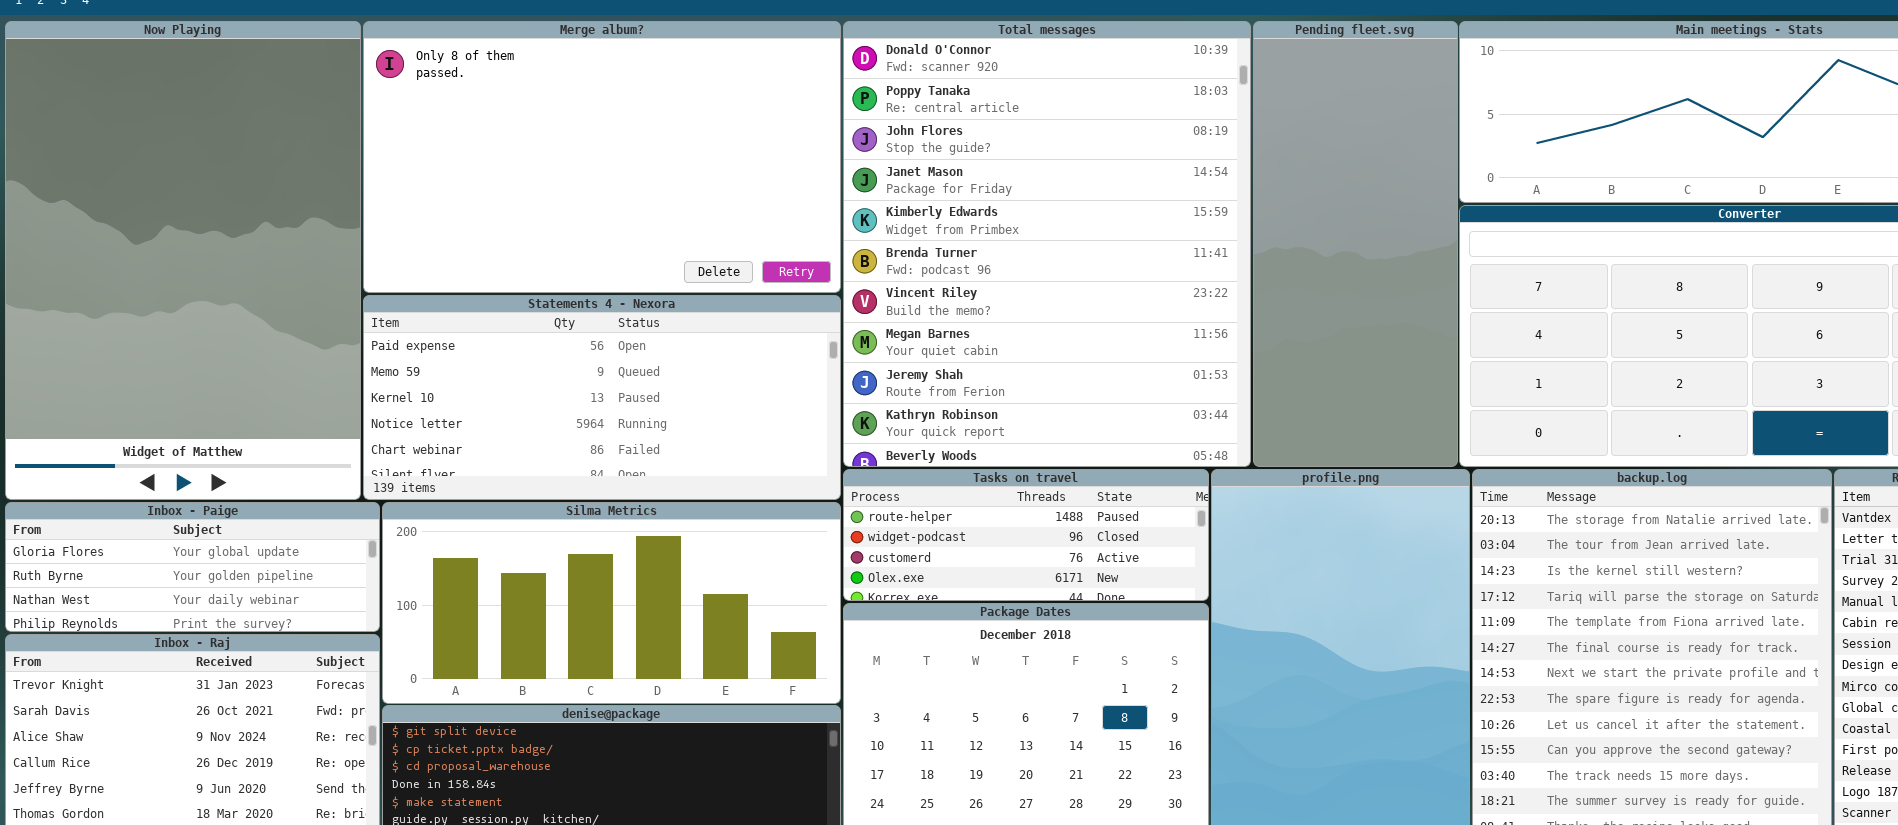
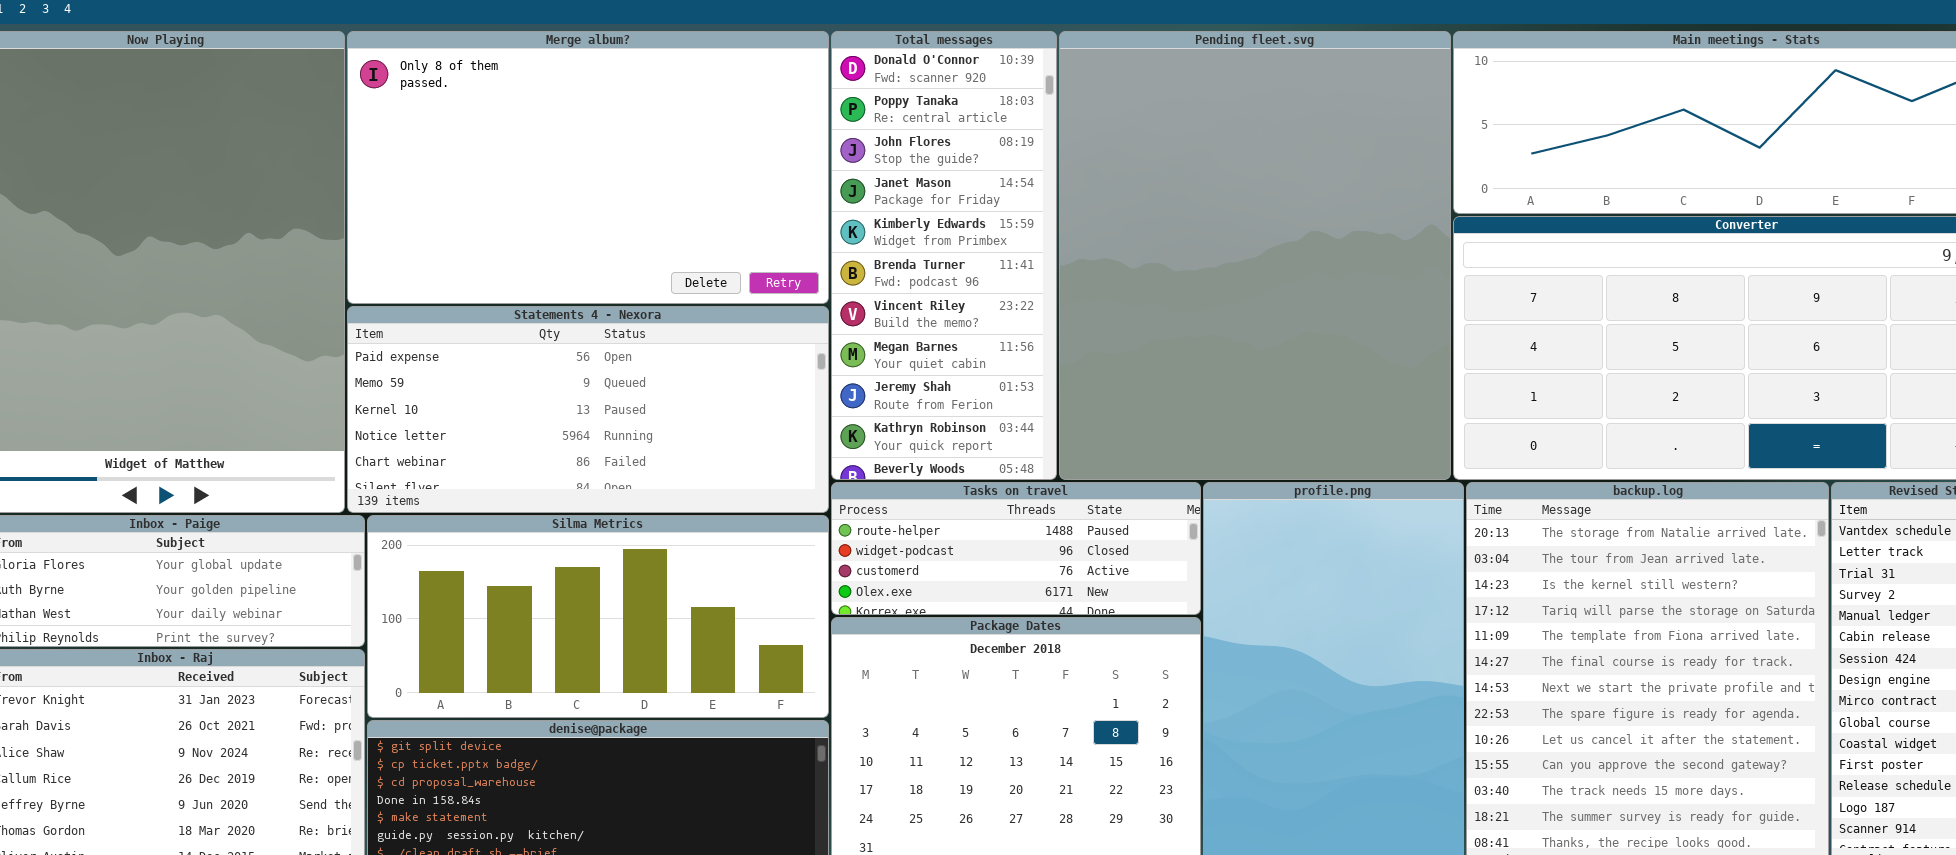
Total messages: [843,21,1251,467] -> [831,31,1057,480], resized
Pending fleet.svg: [1253,21,1458,467] -> [1059,31,1451,480], resized

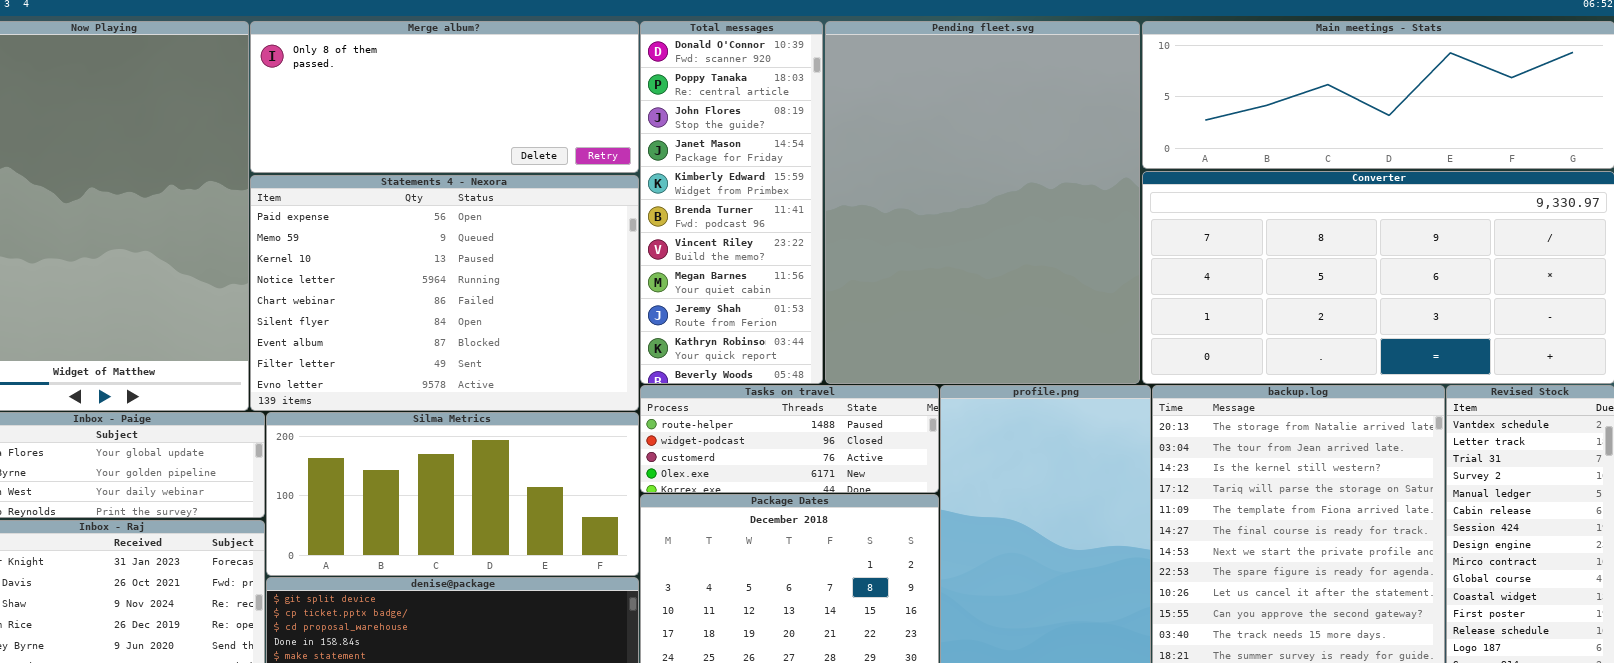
Merge album?: [347,31,829,304] -> [250,21,639,173], resized
Statements 4 - Nexora: [347,306,829,513] -> [250,175,639,411], resized

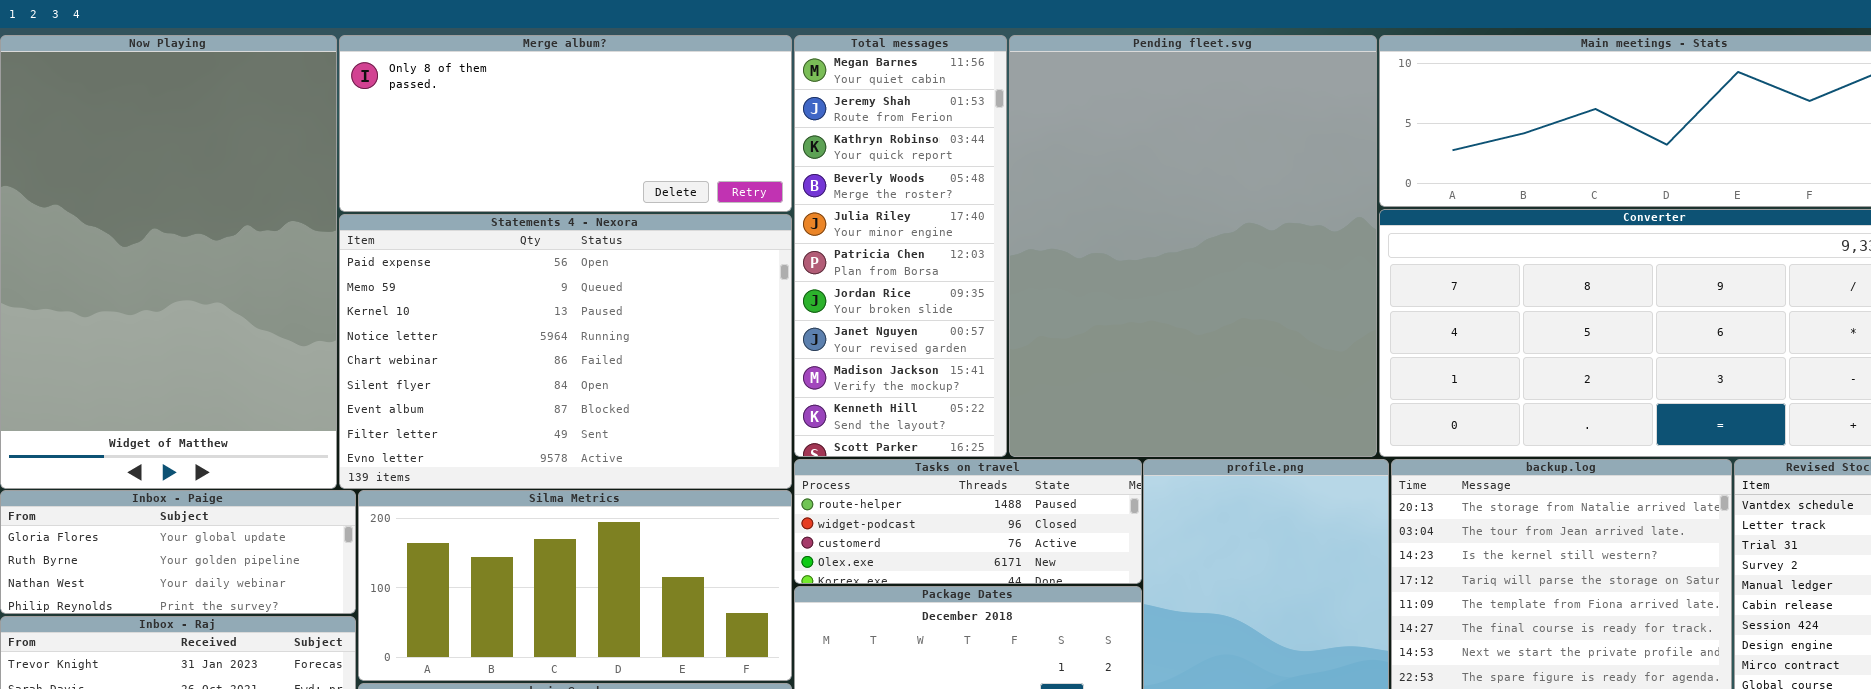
Total messages: [640,21,823,384] -> [794,35,1007,457], scrolled down 7 rows

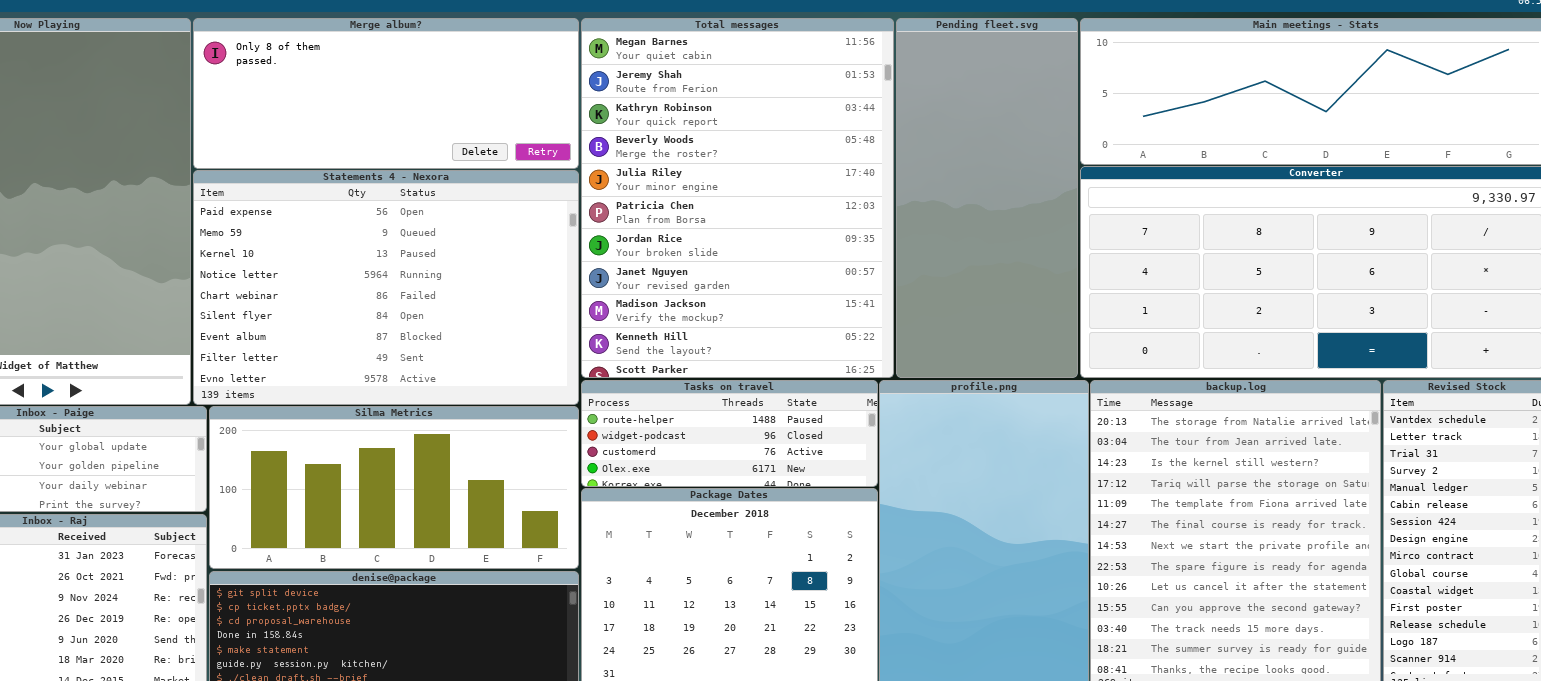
Total messages: [794,35,1007,457] -> [581,18,894,378], resized
Pending fleet.svg: [1009,35,1377,457] -> [896,18,1078,378], resized

